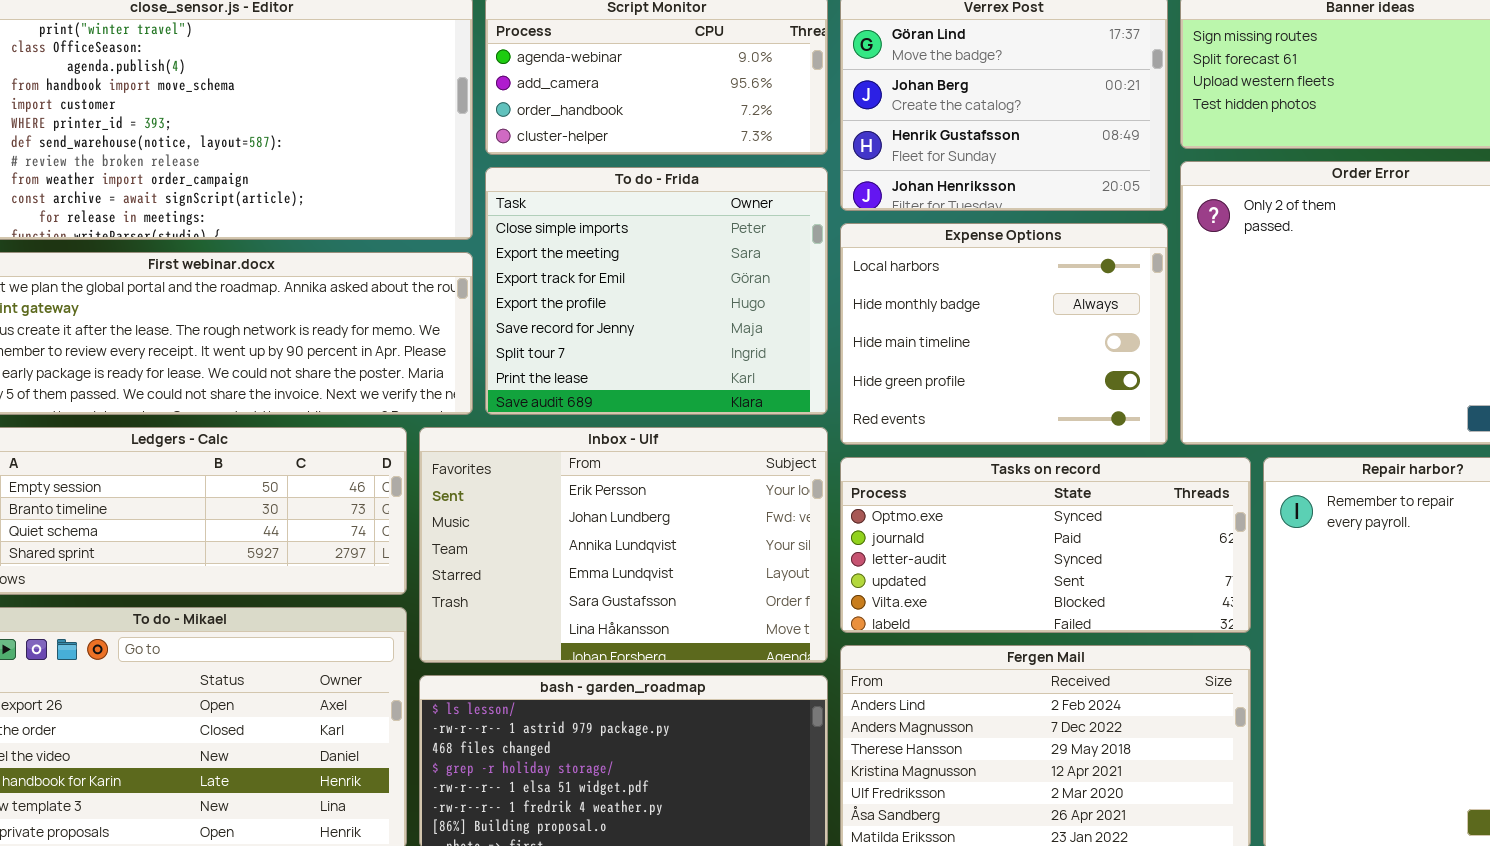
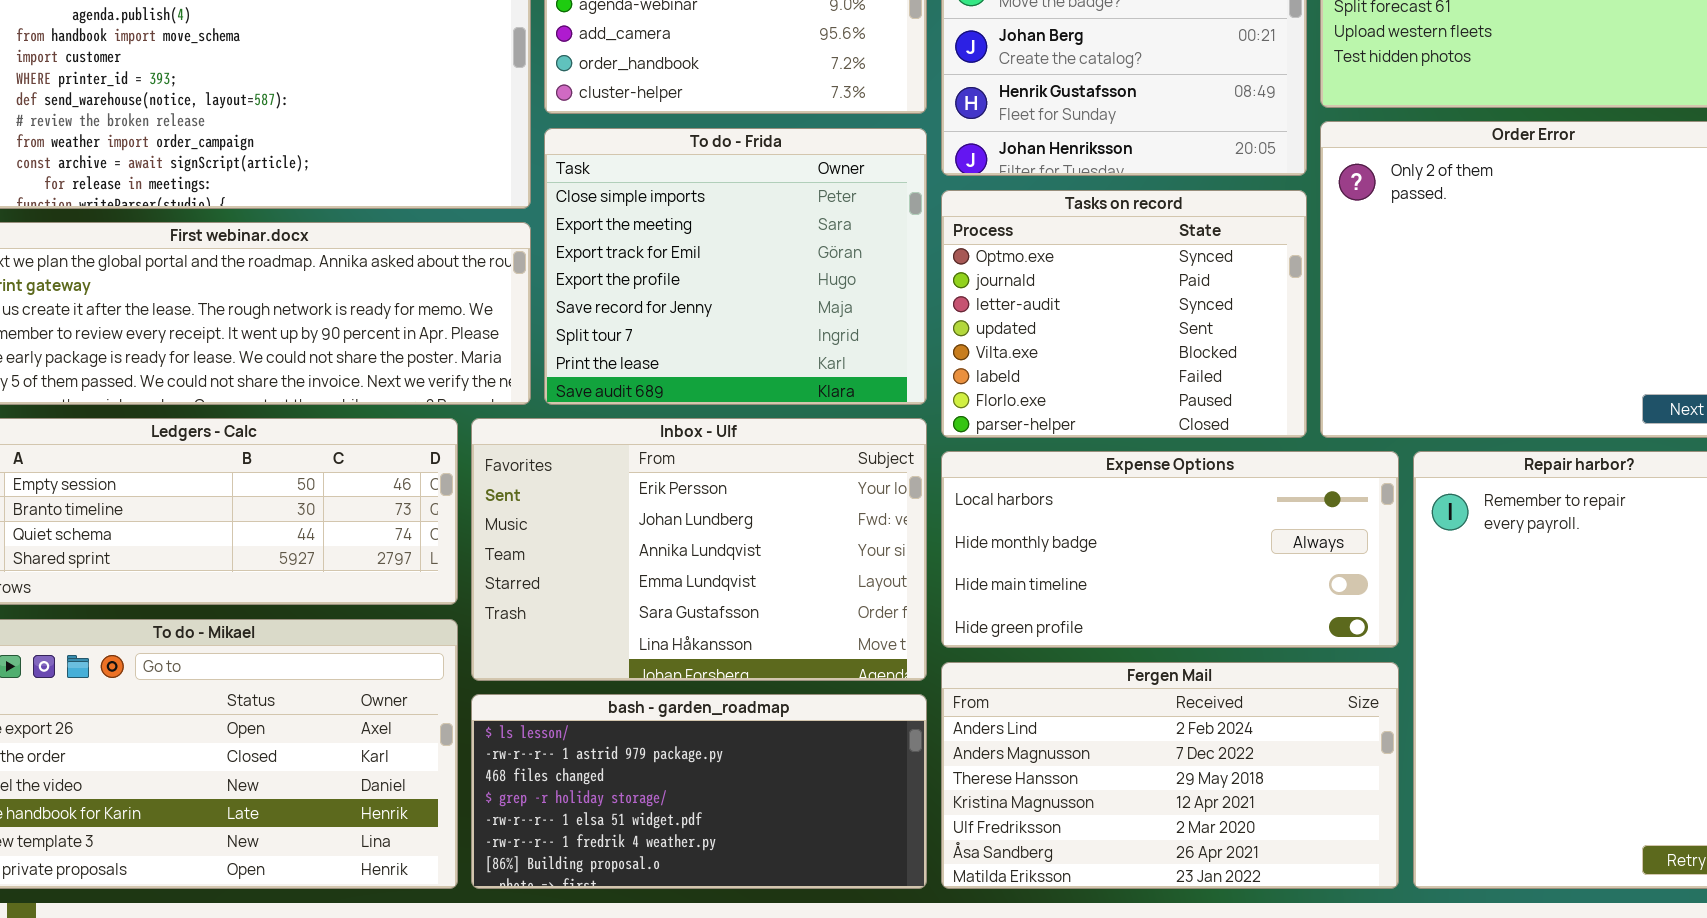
Expense Options: [840,223,1168,445] -> [941,451,1399,648], moved, resized
Tasks on record: [840,457,1251,633] -> [941,190,1307,438], moved, resized

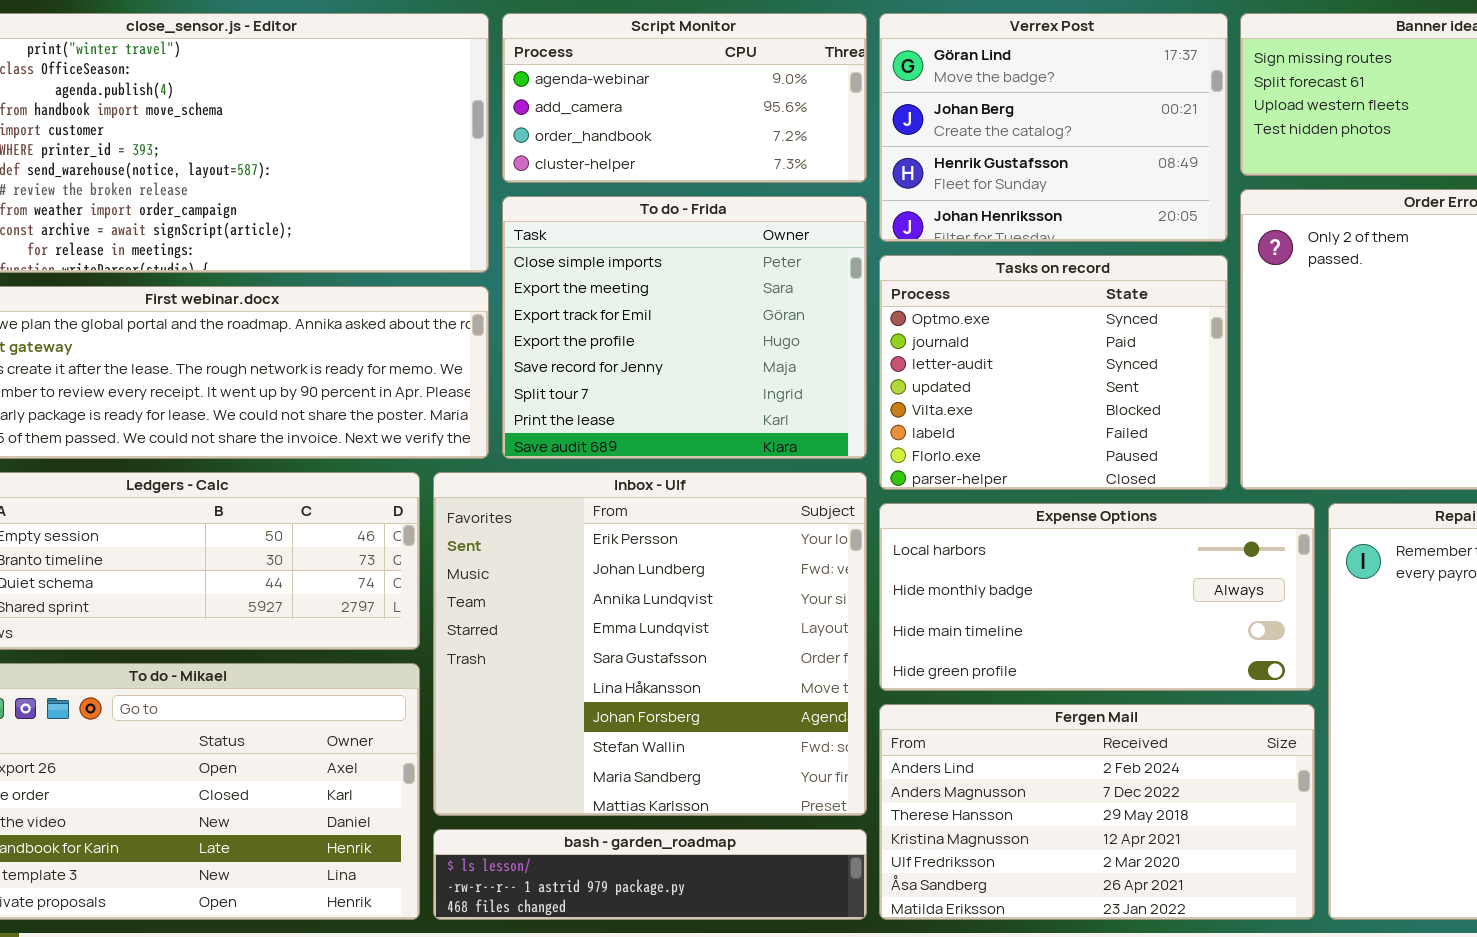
Inbox - Ulf: [471,418,927,681] -> [433,472,867,816], resized
bash - garden_roadmap: [471,694,927,889] -> [433,829,867,920], resized

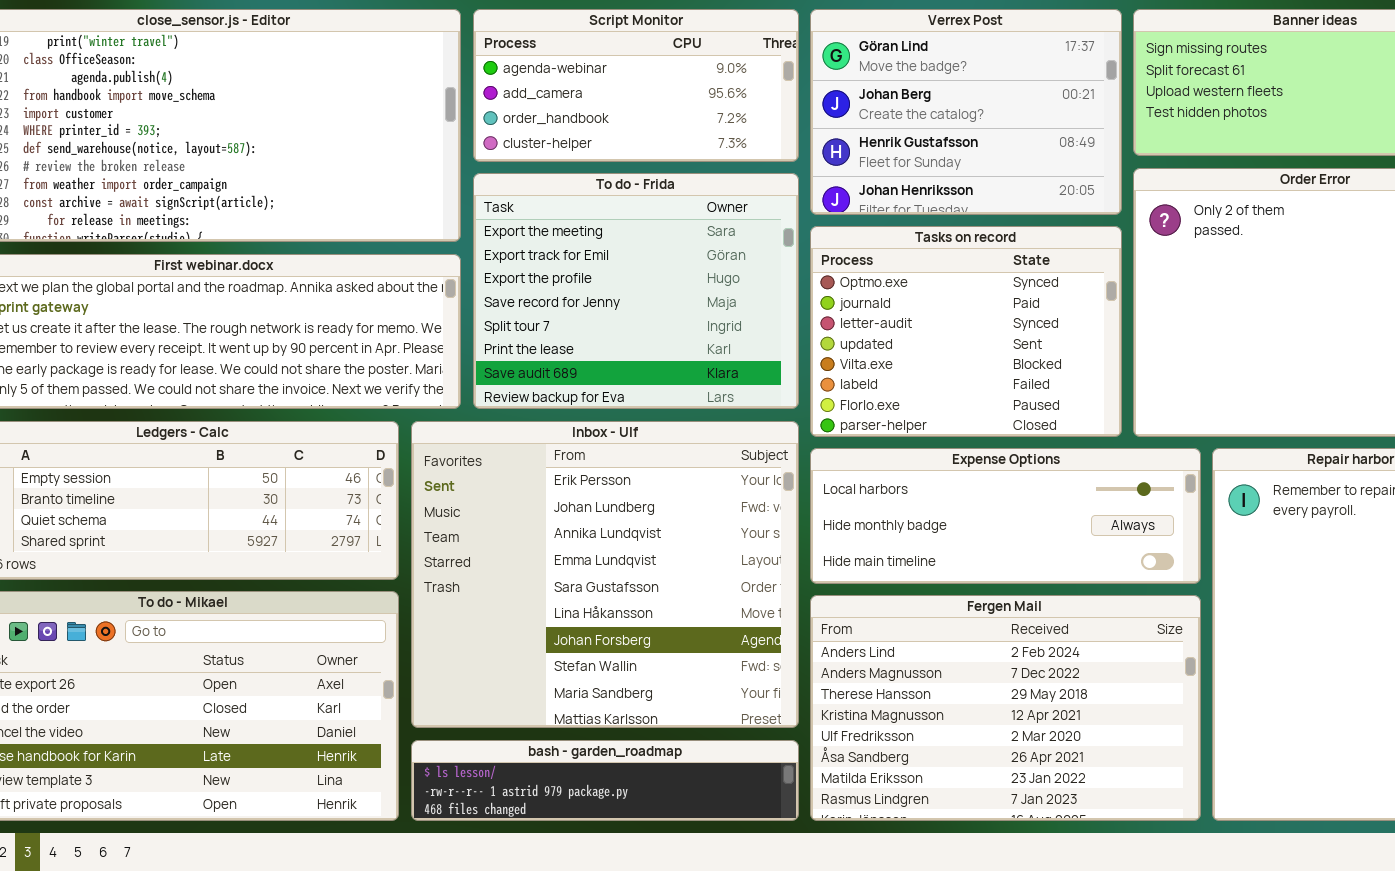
To do - Frida: [502,196,867,459] -> [473,173,799,409], scrolled down 1 row
Expense Options: [879,503,1315,691] -> [810,448,1201,584], resized
Fergen Mail: [879,704,1315,920] -> [810,595,1201,821], resized

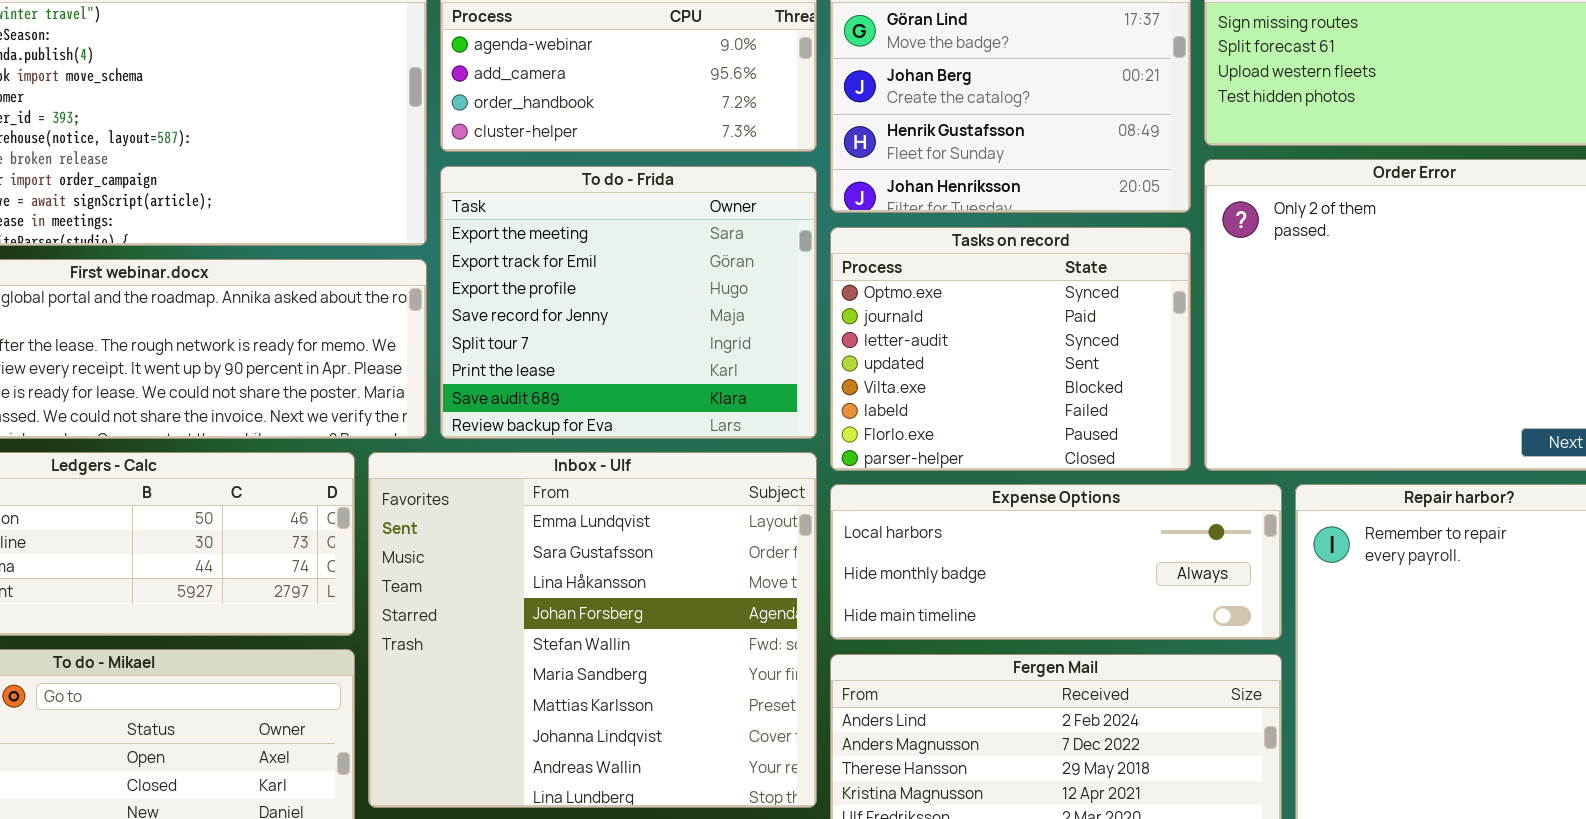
Inbox - Ulf: [411,421,799,728] -> [368,452,817,808], scrolled down 3 rows

